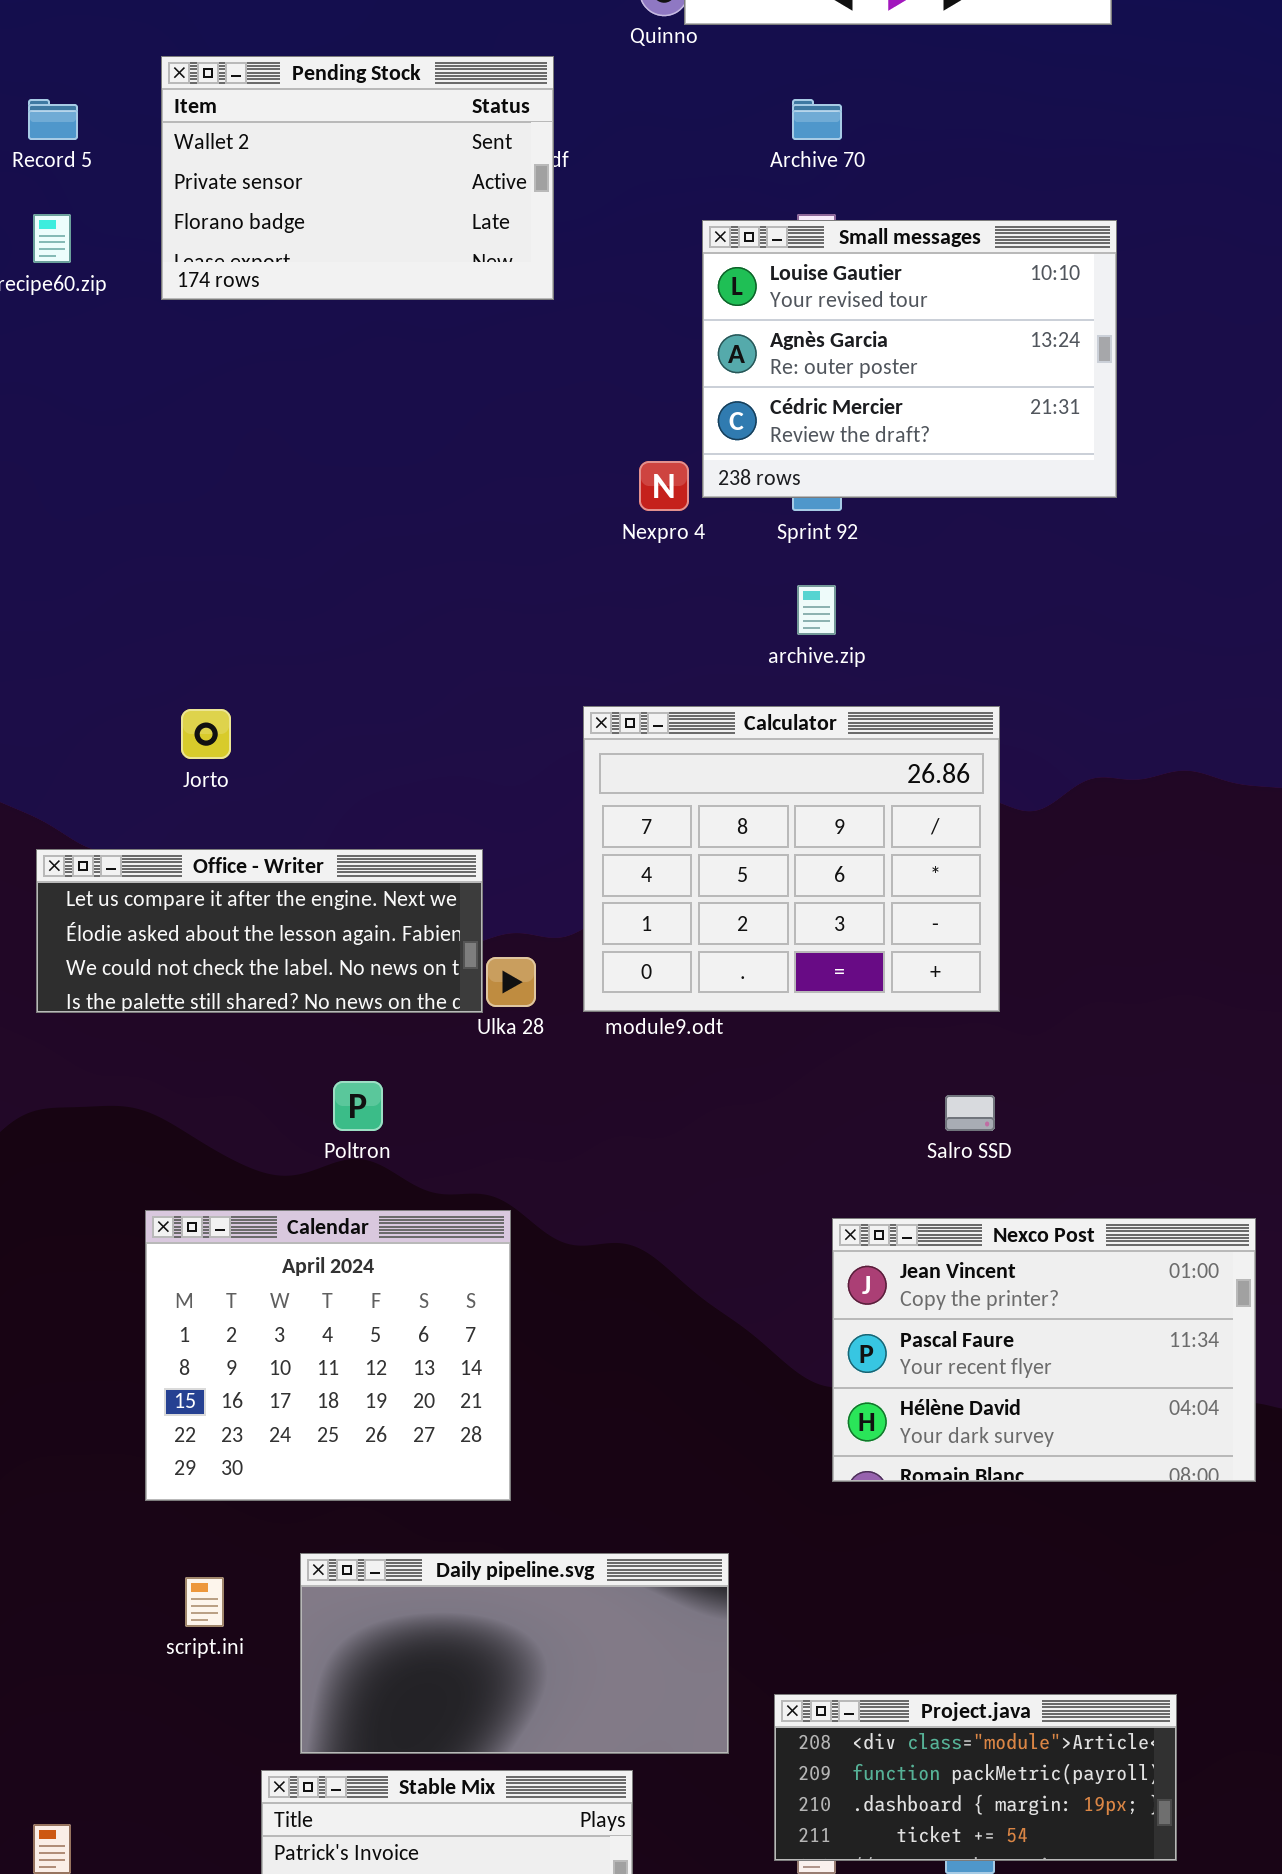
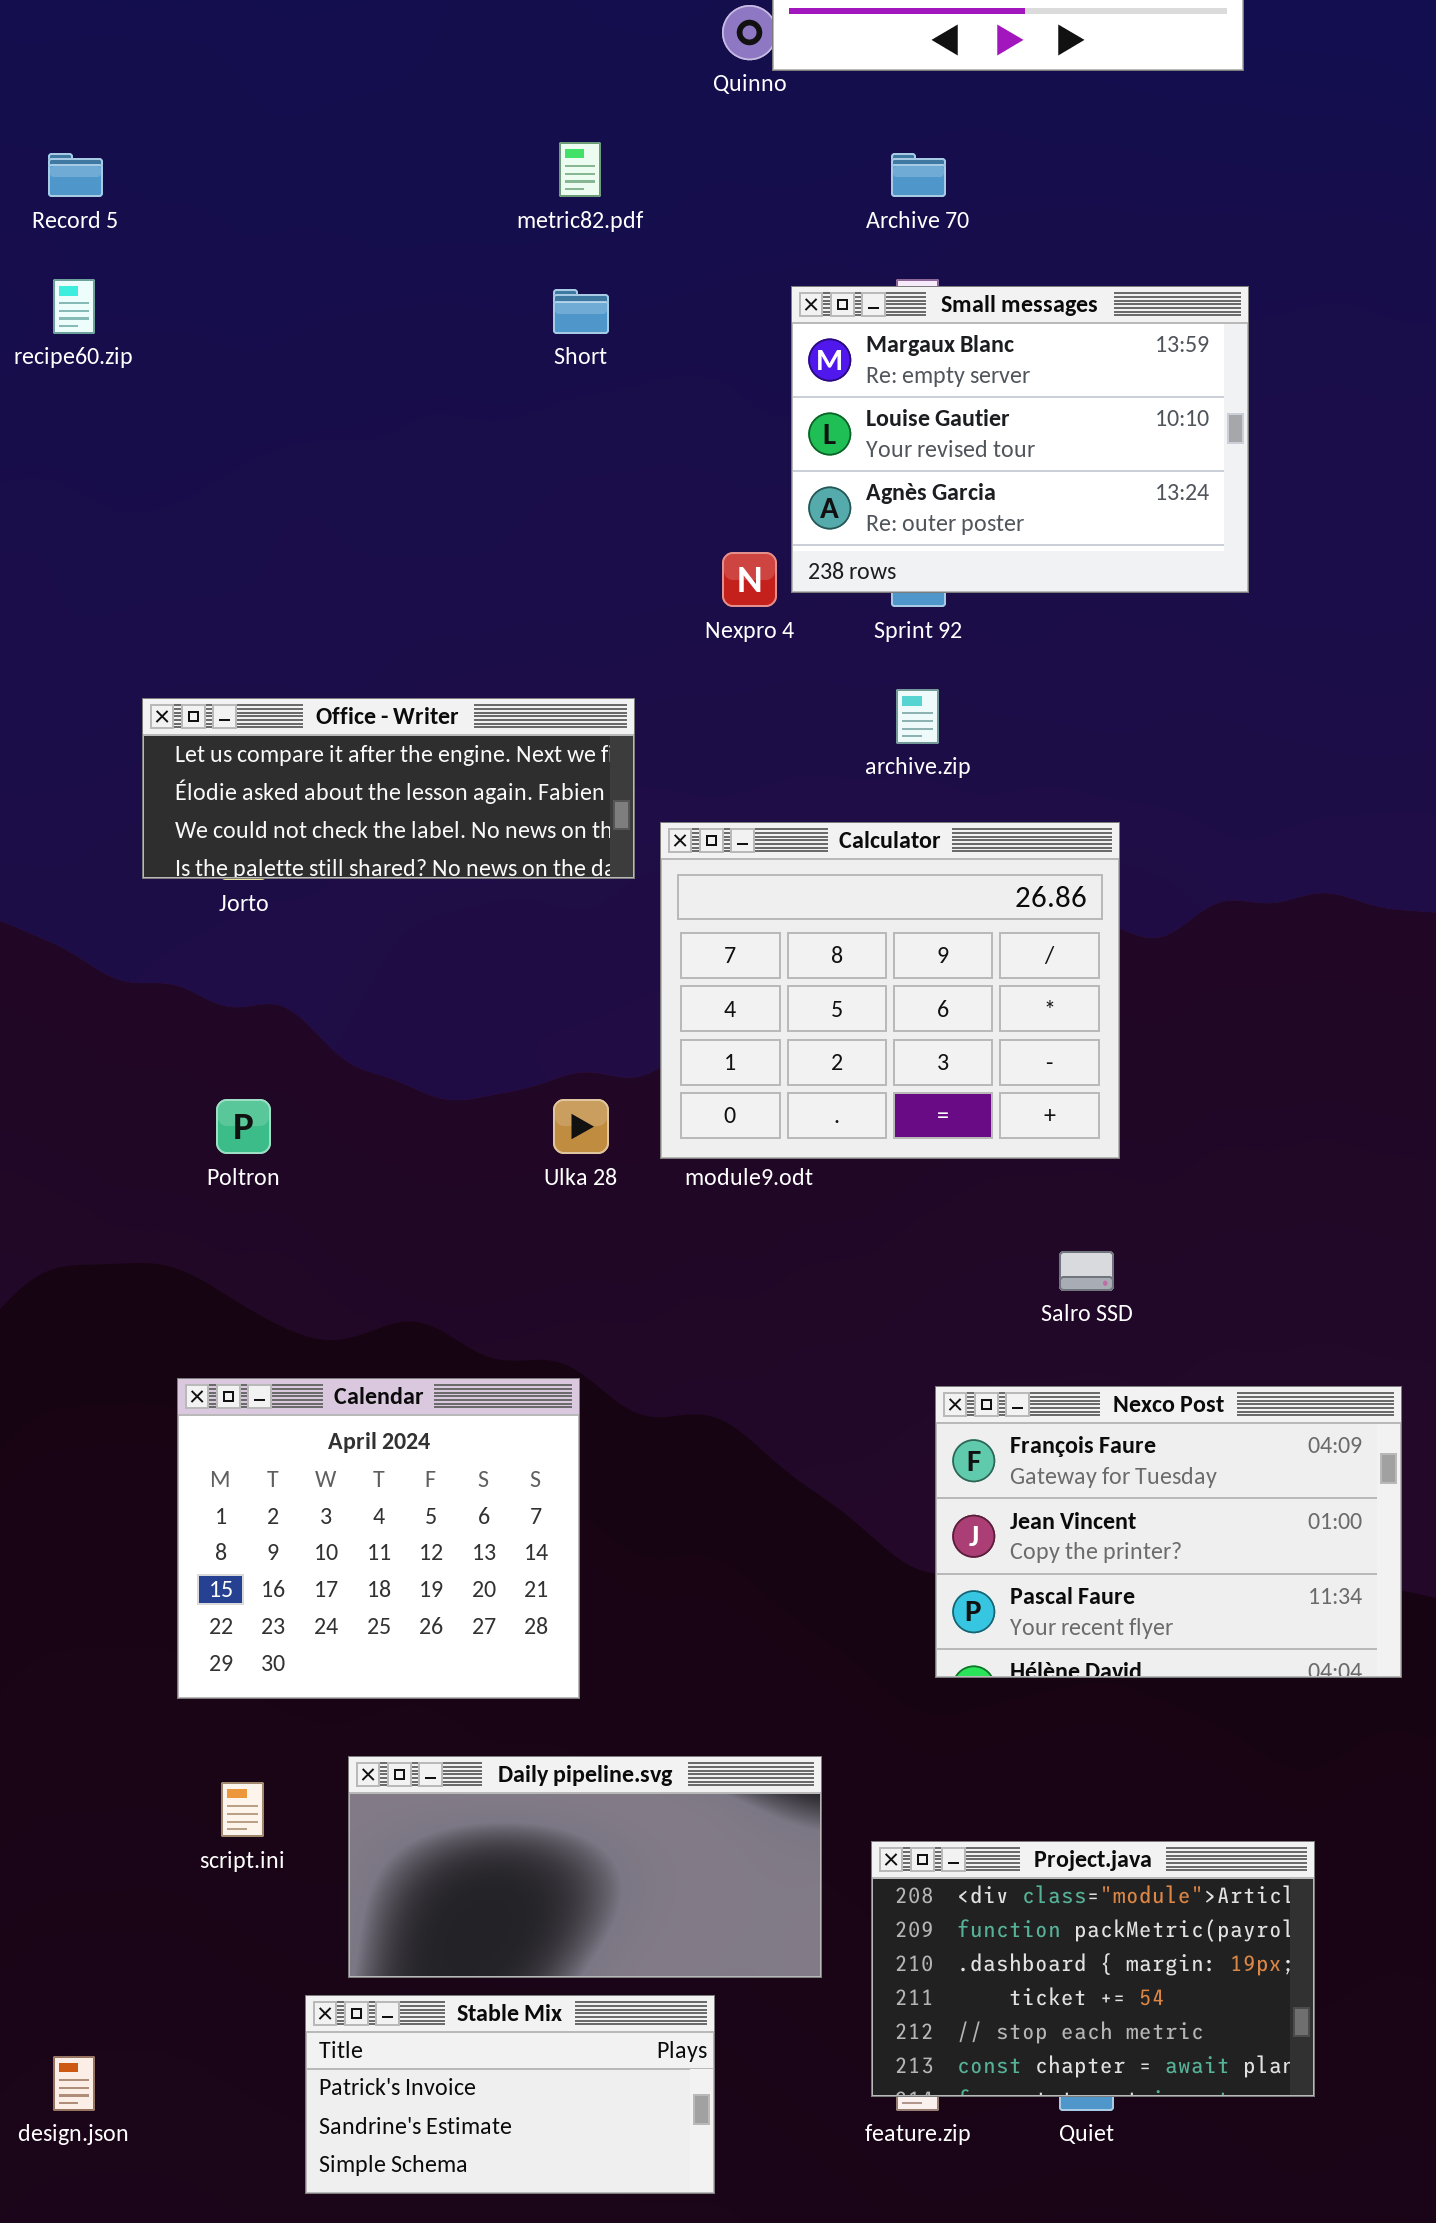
Pending Stock: [161,56,554,300] -> none, closed
Small messages: [702,220,1117,498] -> [791,286,1249,593], scrolled up 1 row
Office - Writer: [36,849,483,1013] -> [142,698,635,879], moved
Poltron: [333,1081,383,1131] -> [216,1099,271,1154], moved
Nexco Post: [832,1218,1256,1482] -> [935,1386,1402,1678], scrolled up 1 row
Project.java: [774,1694,1177,1861] -> [871,1841,1315,2097], resized

